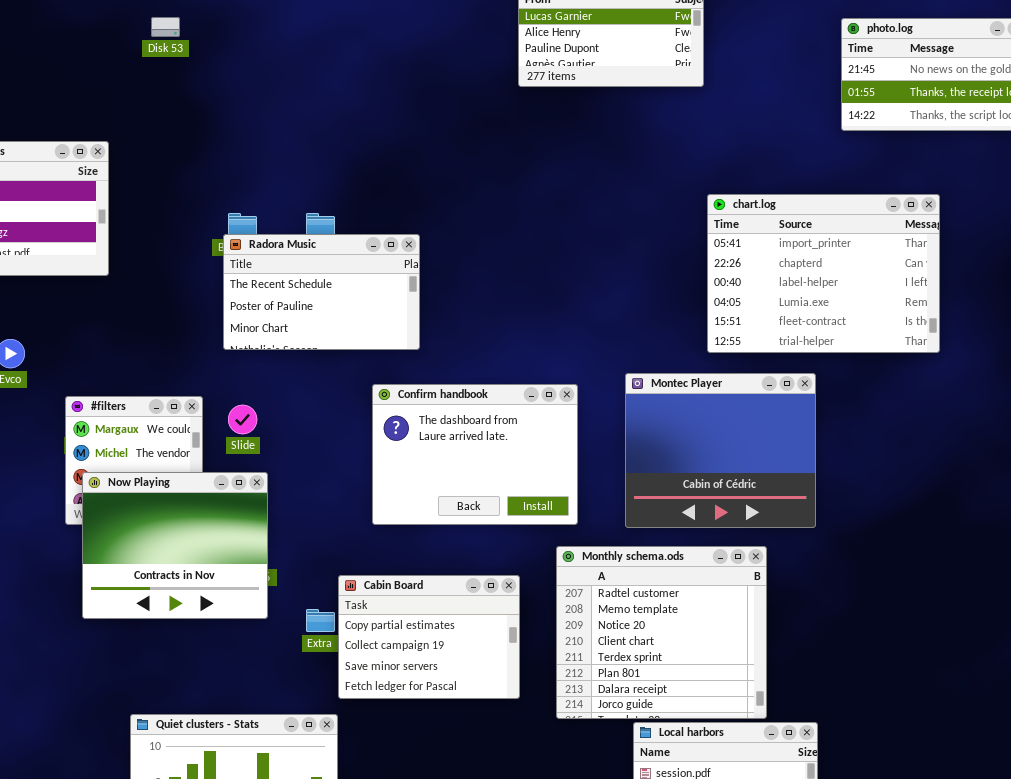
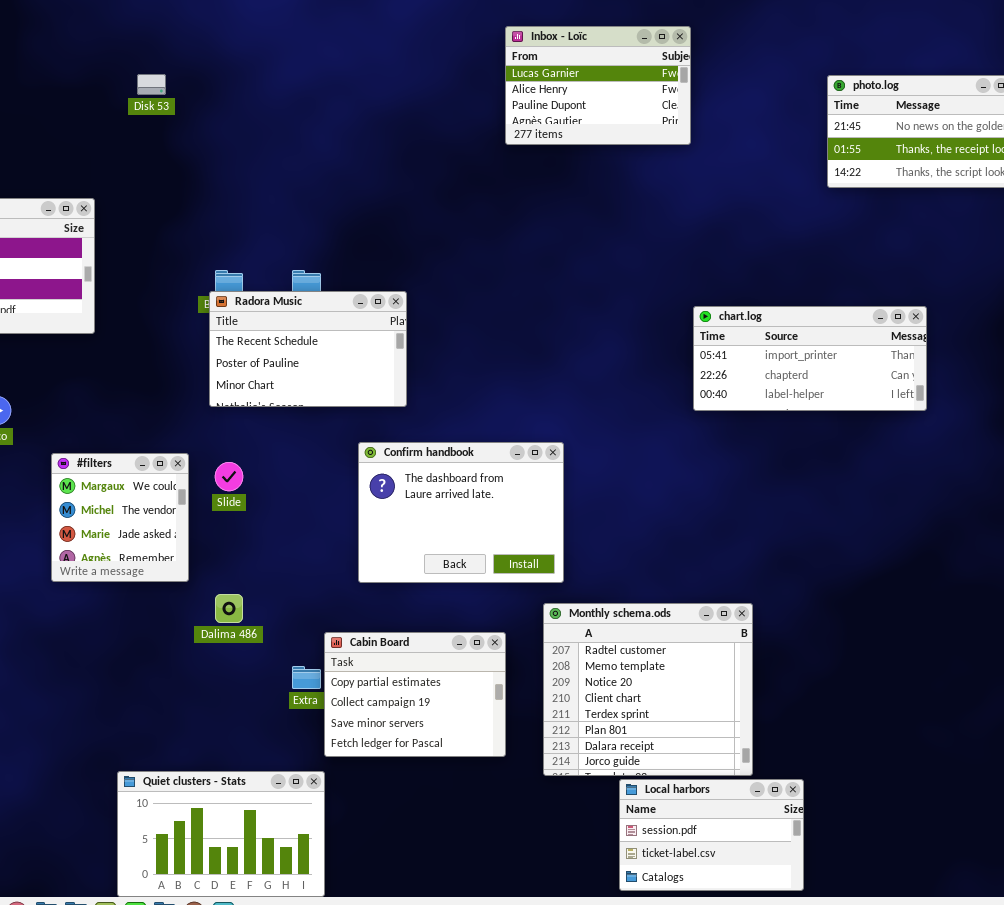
chart.log: [707,194,940,353] -> [693,306,927,411], resized
Montec Player: [625,373,816,528] -> none, closed
Now Playing: [82,472,268,619] -> none, closed

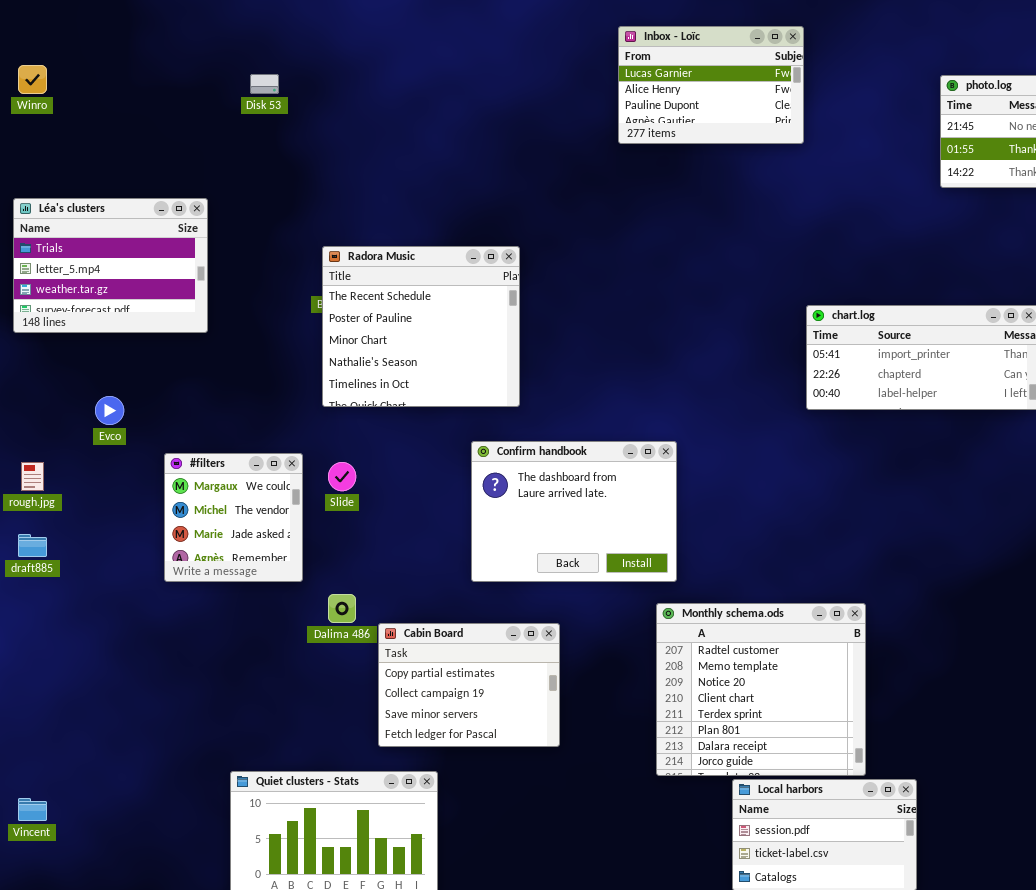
Radora Music: [209,291,407,407] -> [322,246,520,407], resized
Cabin Board: [324,632,506,757] -> [378,623,560,747], moved

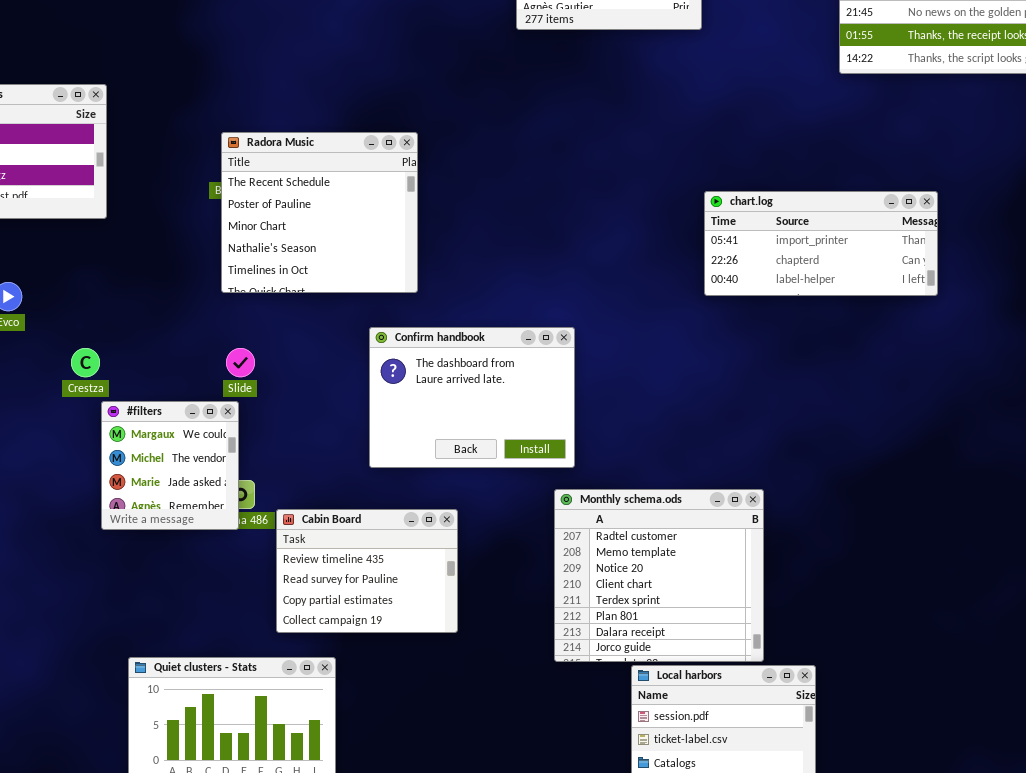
#filters: [164,453,303,582] -> [101,401,239,530], moved
Cabin Board: [378,623,560,747] -> [276,509,458,633], scrolled up 2 rows

